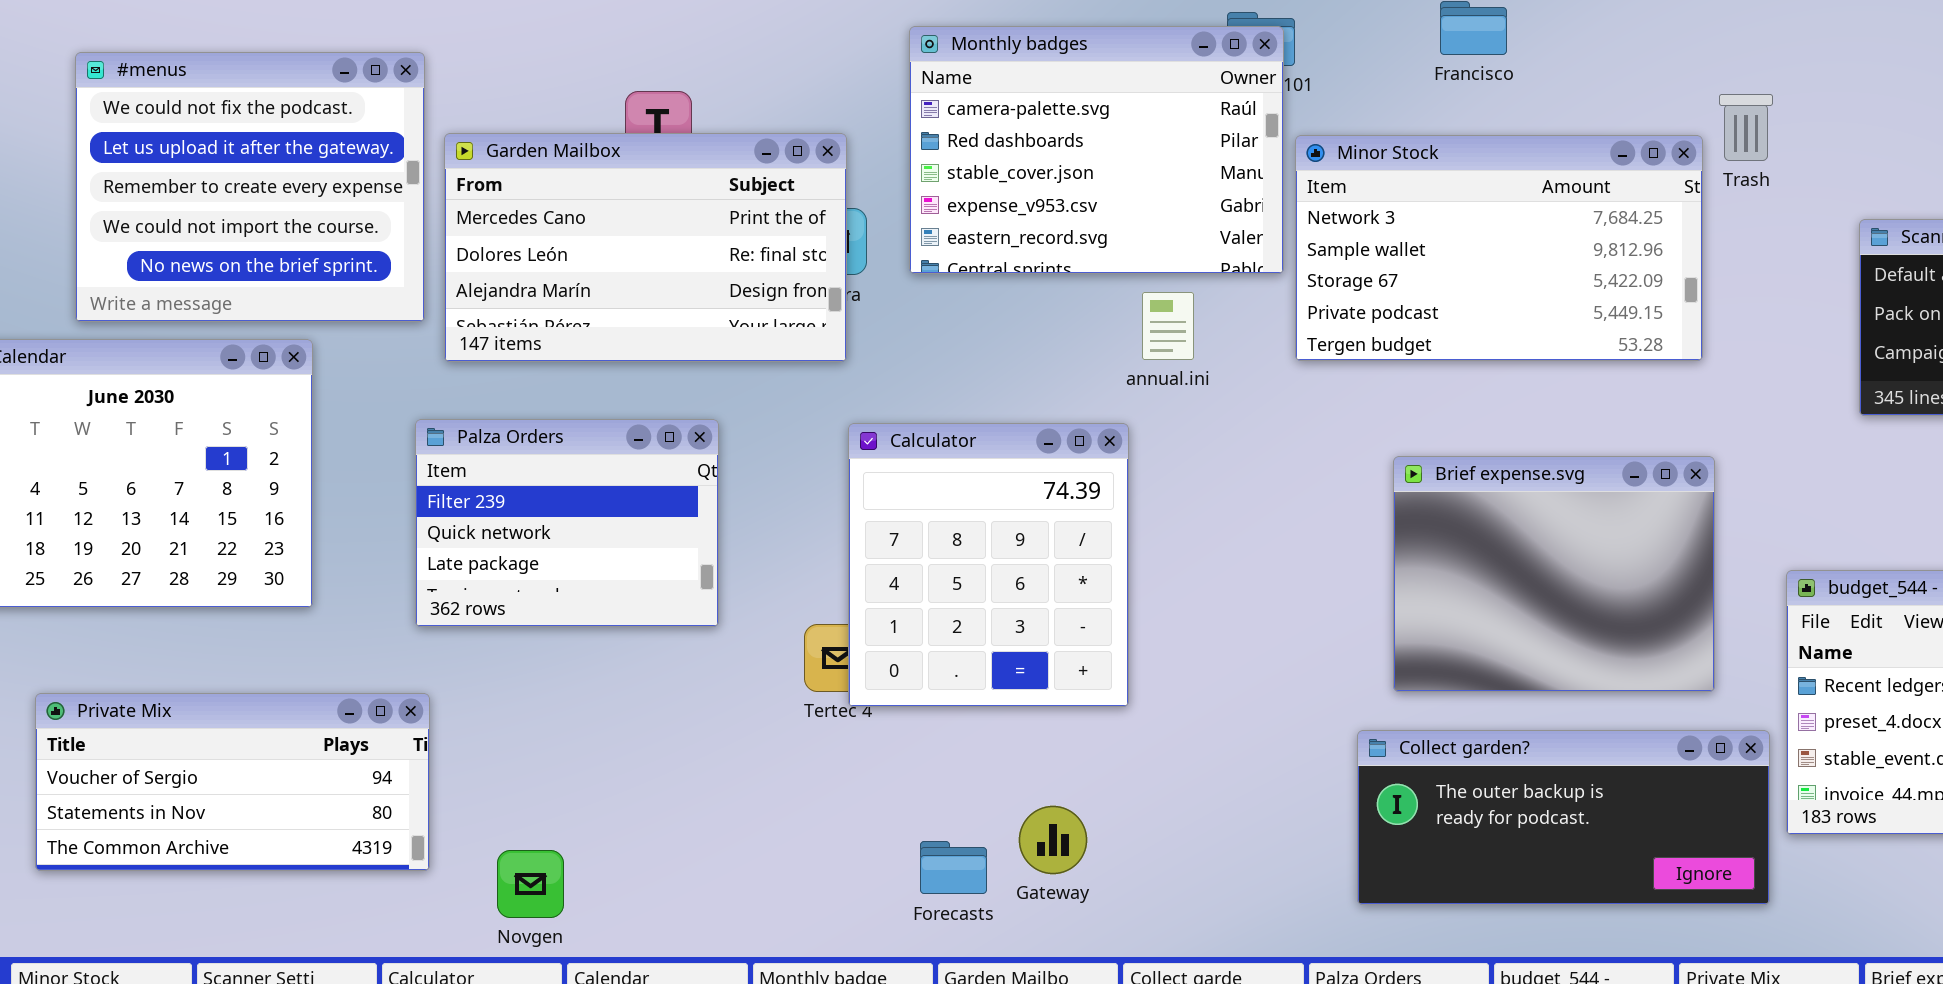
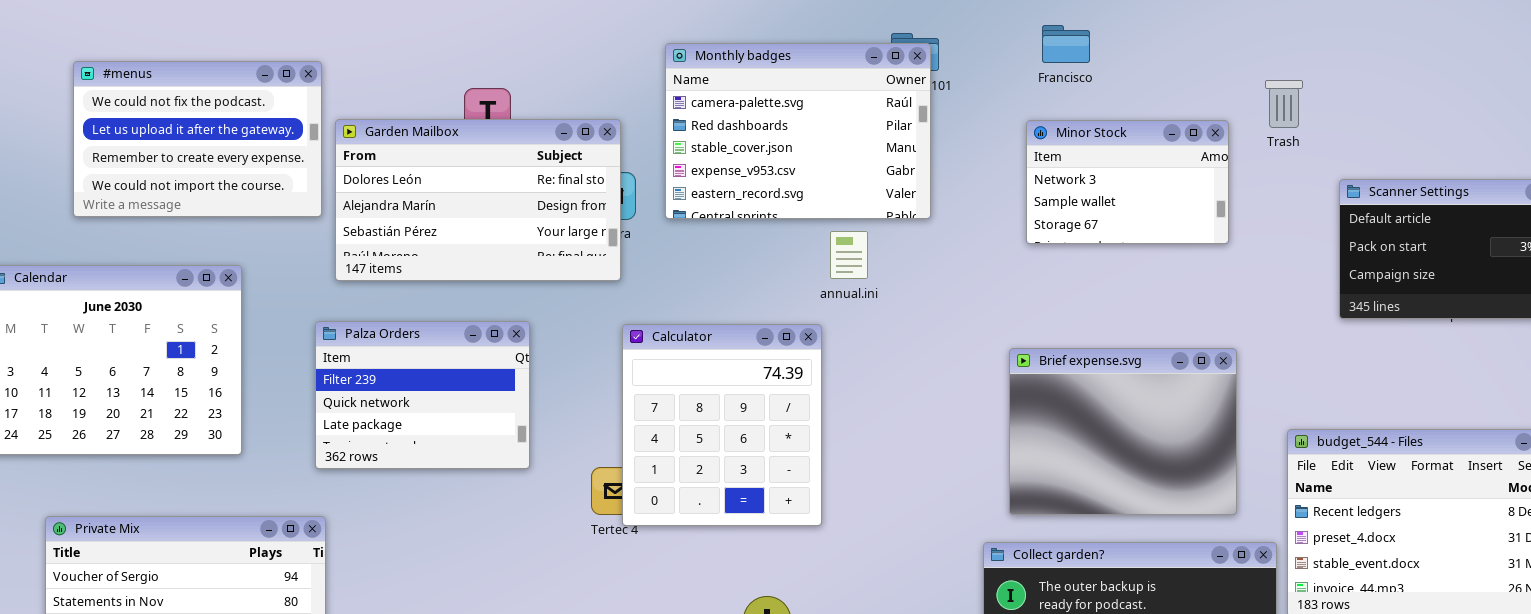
#menus: [75,52,425,322] -> [73,61,322,217], resized
Trash: [1719,94,1773,161] -> [1265,80,1303,128], moved
Garden Mailbox: [444,133,847,362] -> [335,119,621,281], scrolled down 1 row
Minor Stock: [1295,135,1703,361] -> [1026,120,1229,244], resized

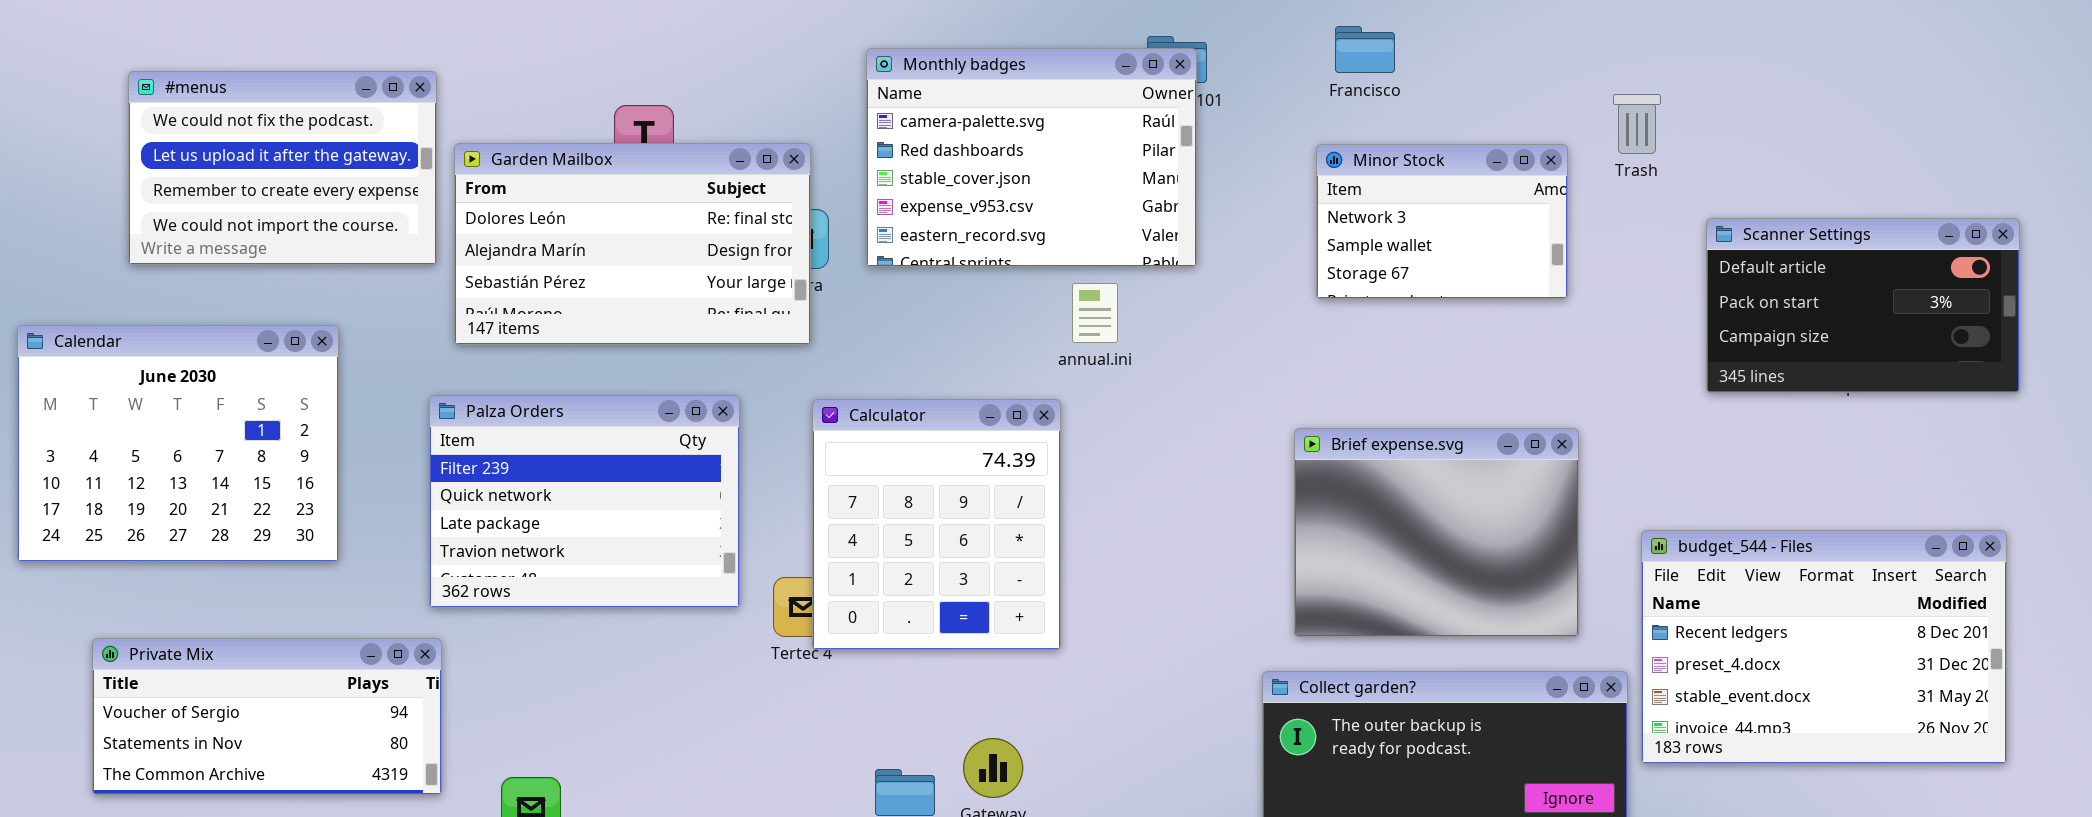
Palza Orders: [315,321,530,469] -> [429,395,740,608], resized

